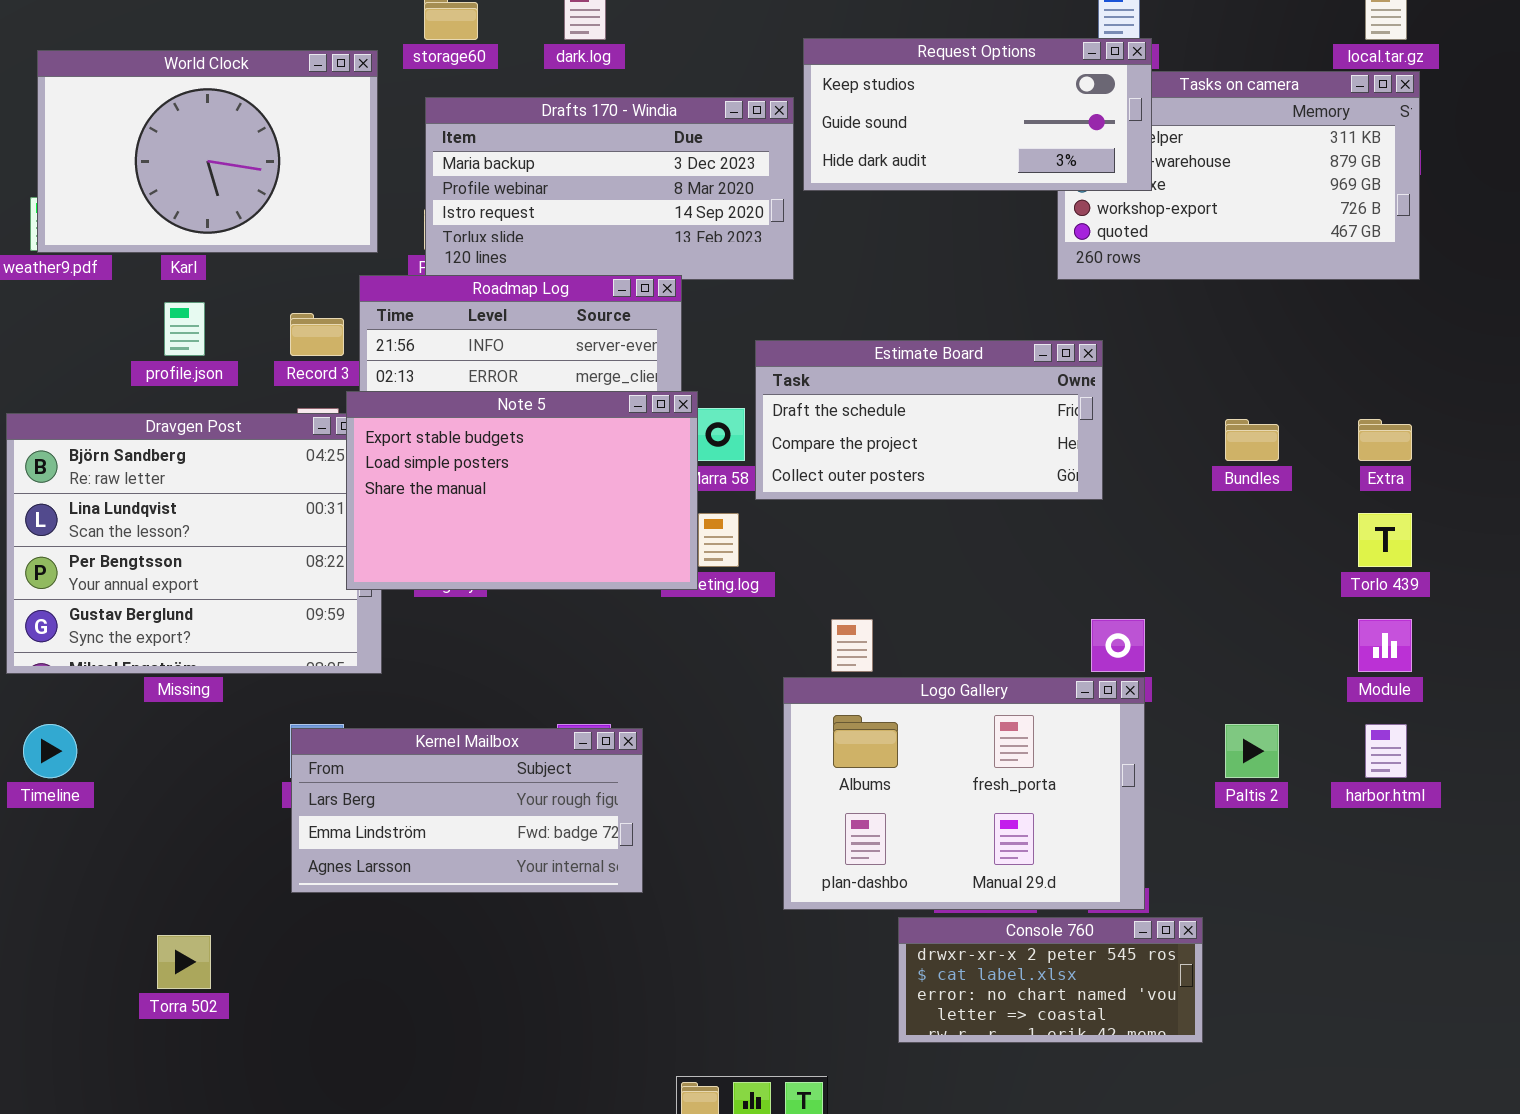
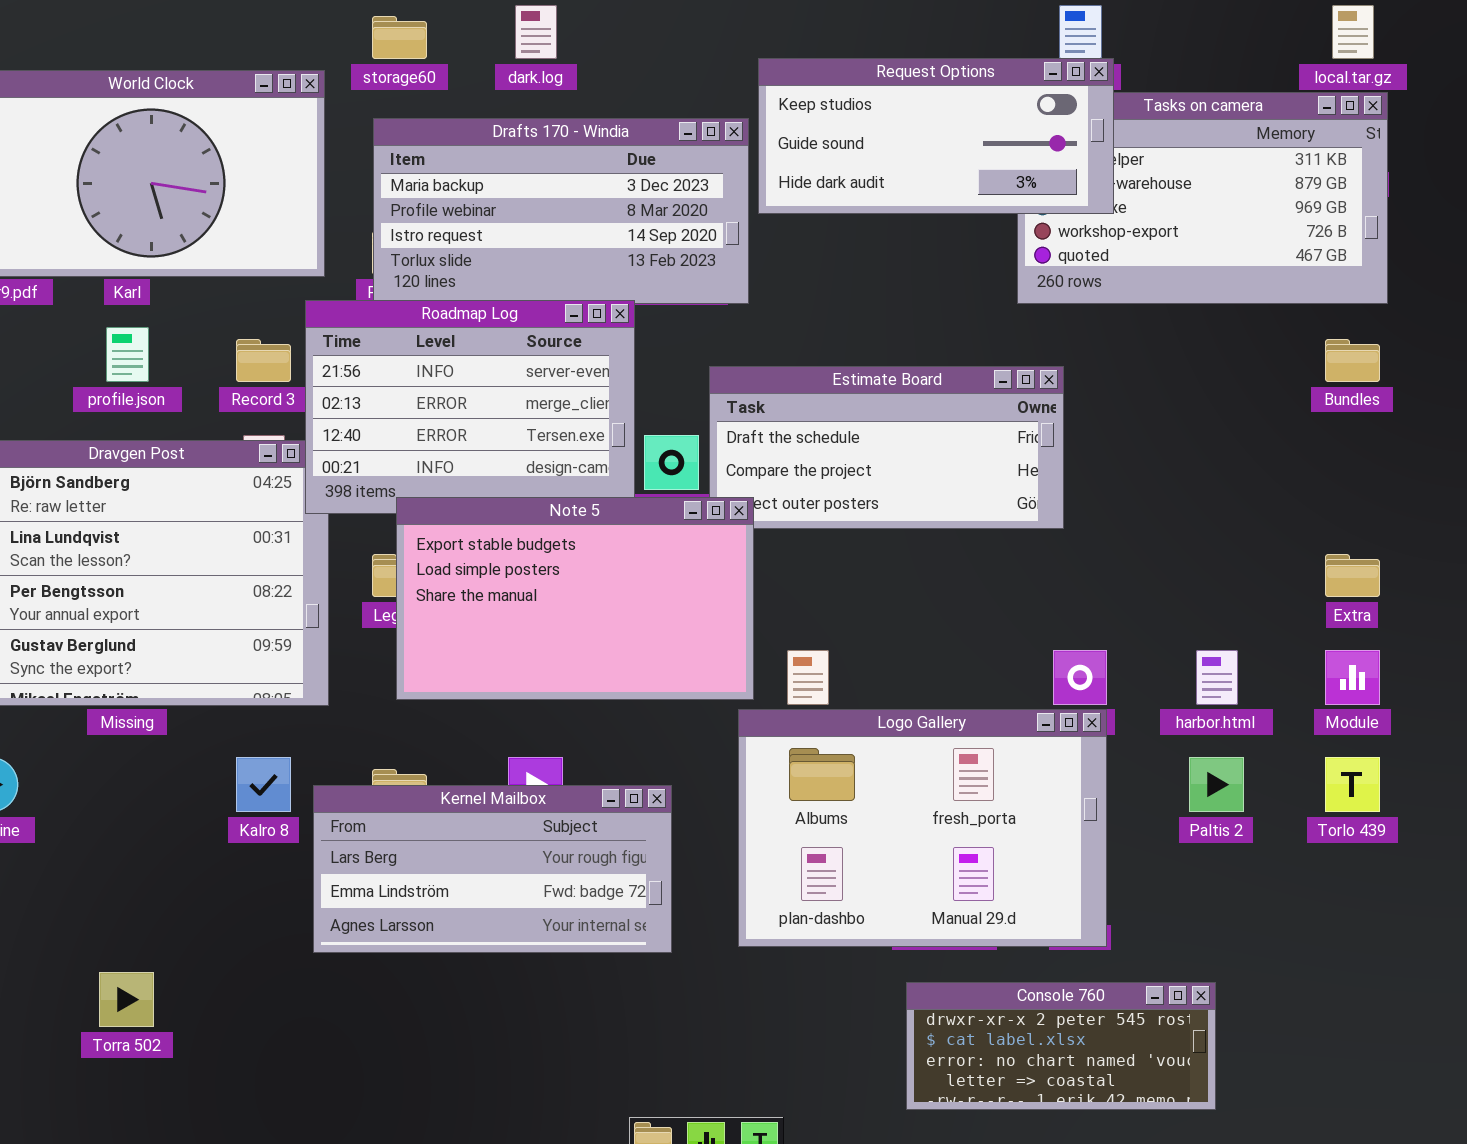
Note 5: [346,391,698,590] -> [396,497,754,700], moved
Bundles: [1225,419,1279,461] -> [1325,339,1380,382], moved
Extra: [1358,419,1412,461] -> [1325,554,1380,597], moved
Torlo 439: [1358,513,1412,567] -> [1325,757,1380,812], moved
harbor.html: [1365,724,1407,778] -> [1196,650,1238,705], moved
Kernel Mailbox: [291,728,643,893] -> [313,785,672,953], moved
Console 760: [898,917,1203,1043] -> [906,982,1216,1110], moved

